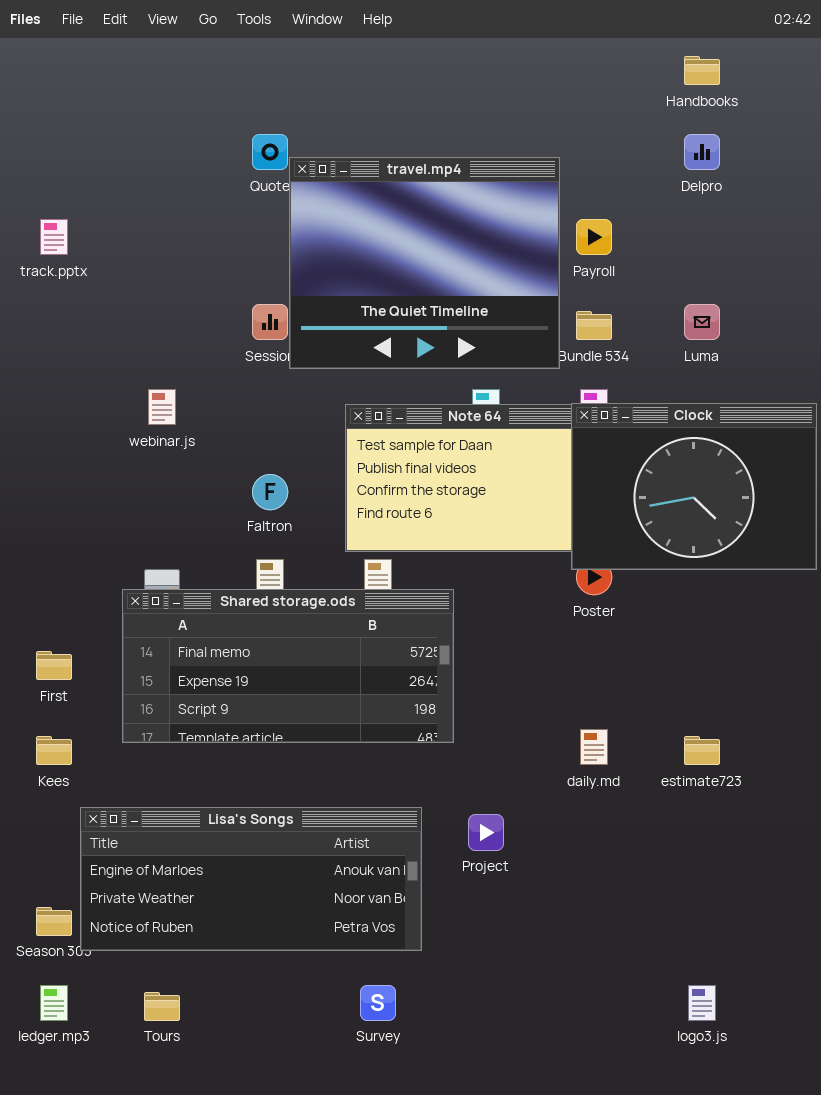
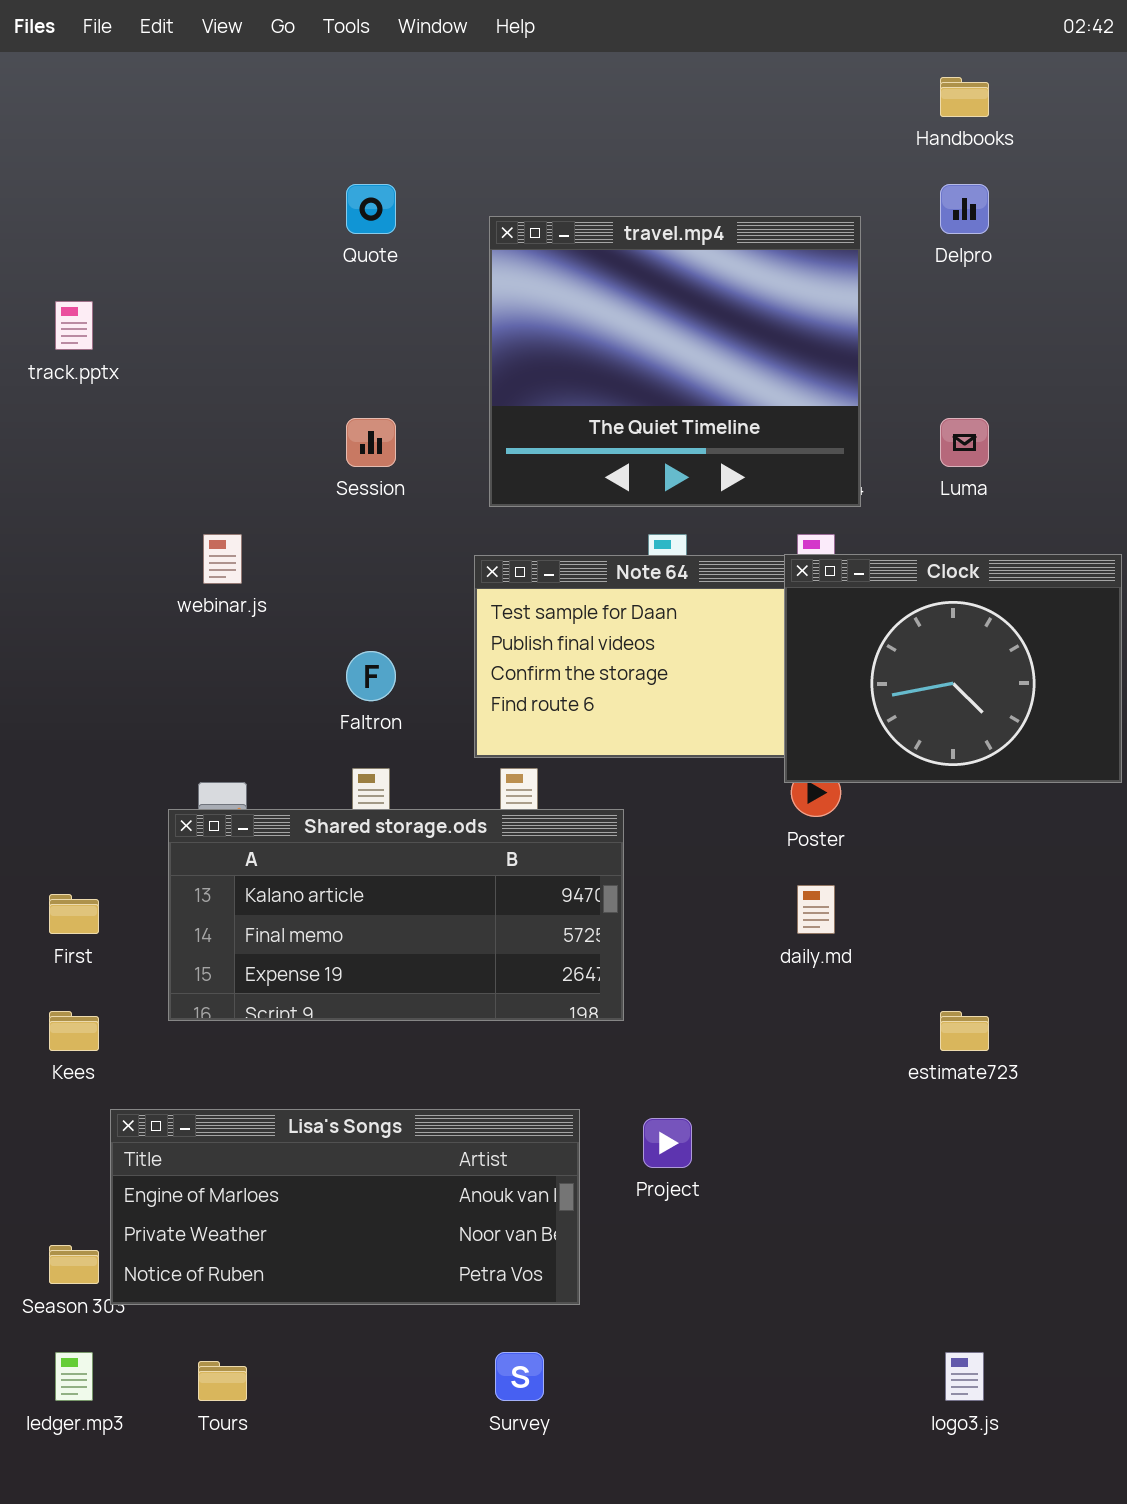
travel.mp4: [289,157,560,369] -> [489,216,861,507], moved
Shared storage.ods: [122,589,454,743] -> [168,809,624,1021], scrolled up 1 row
daily.md: [580,729,608,765] -> [797,885,835,934], moved

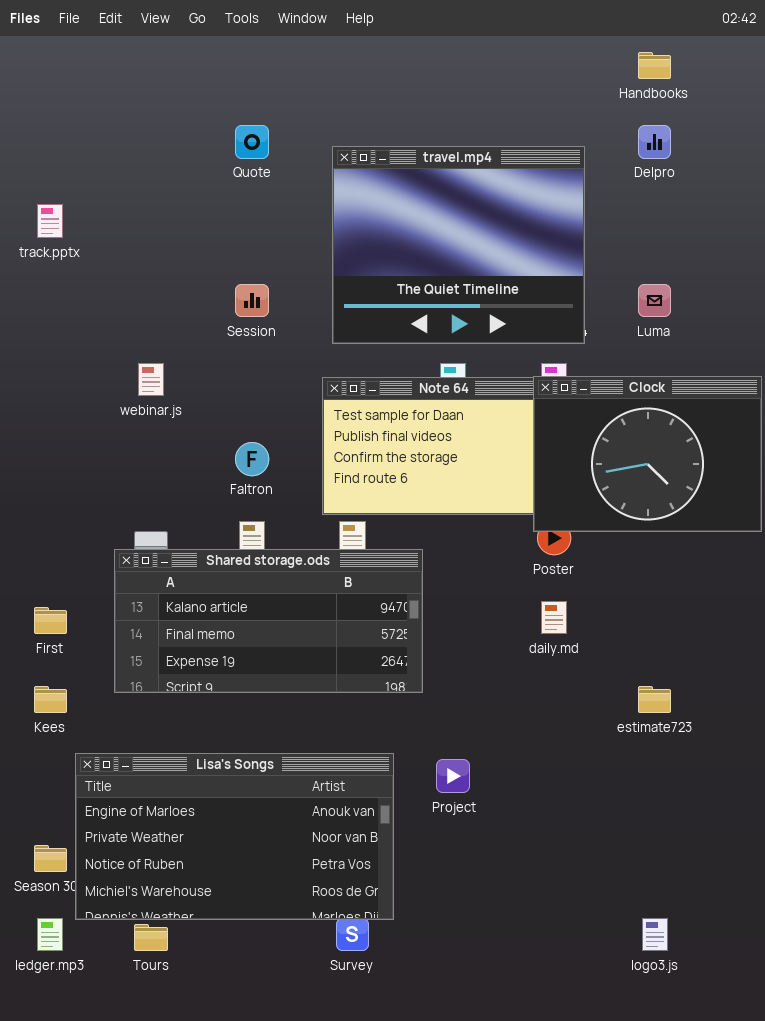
Lisa's Songs: [110,1109,580,1305] -> [75,753,394,920], resized

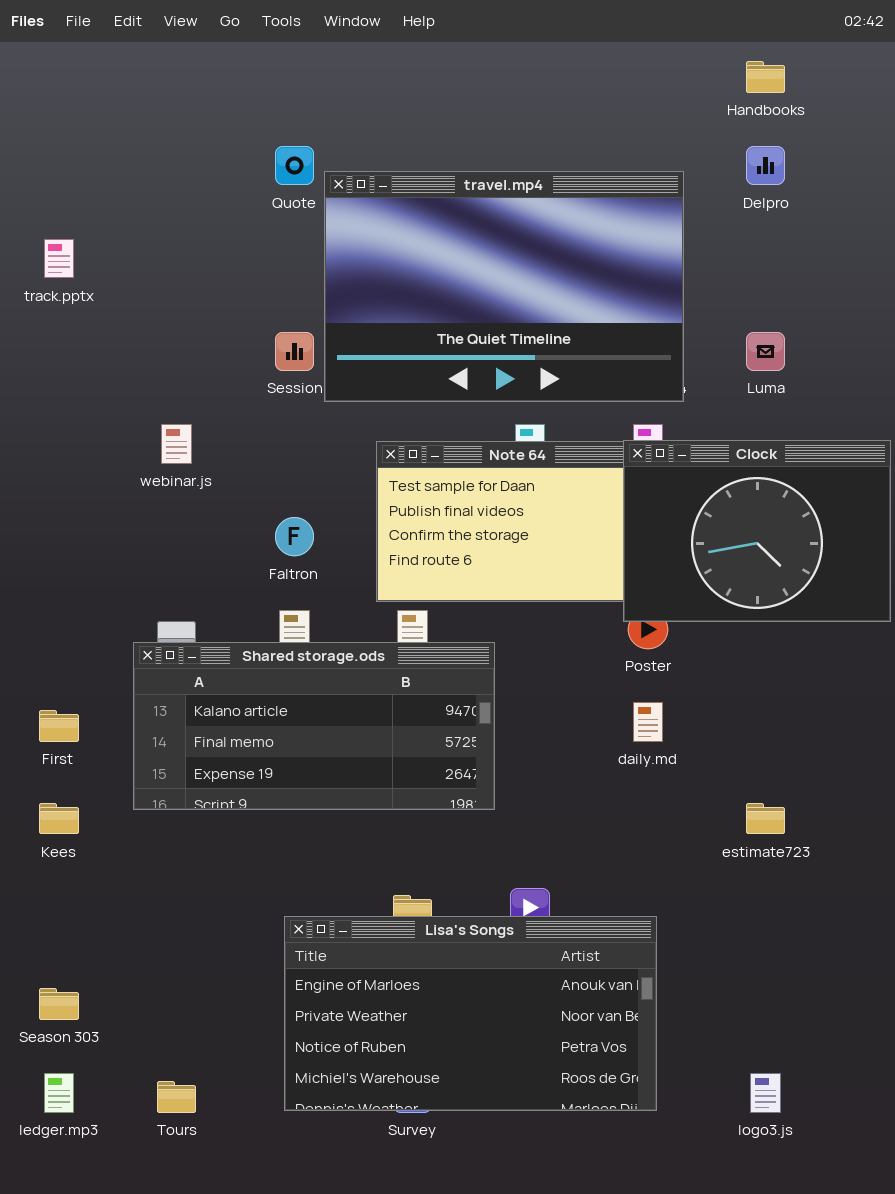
travel.mp4: [332,146,585,344] -> [324,171,684,402], resized
Lisa's Songs: [75,753,394,920] -> [284,916,657,1111], moved

